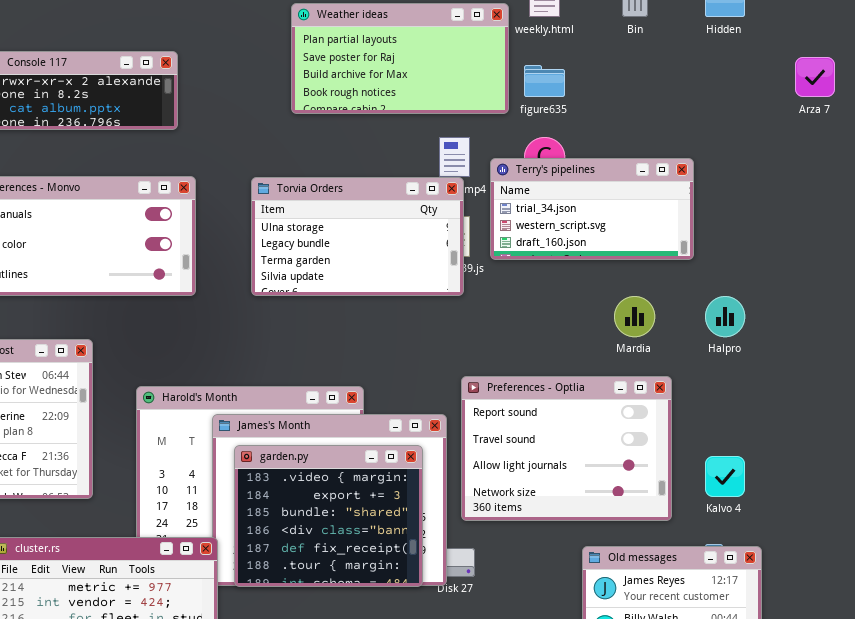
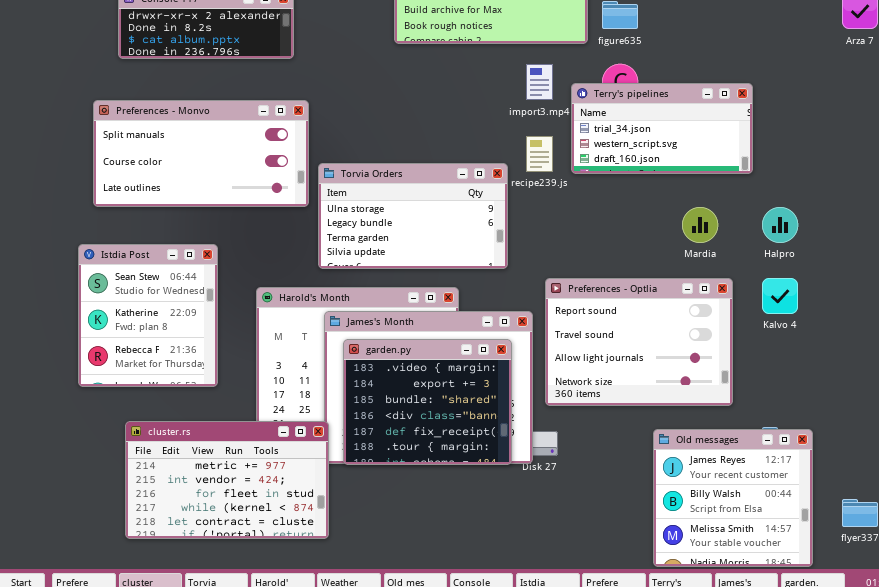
Torvia Orders: [251,177,464,296] -> [318,163,508,269], moved
Kalvo 4: [705,456,745,497] -> [762,278,798,314], moved

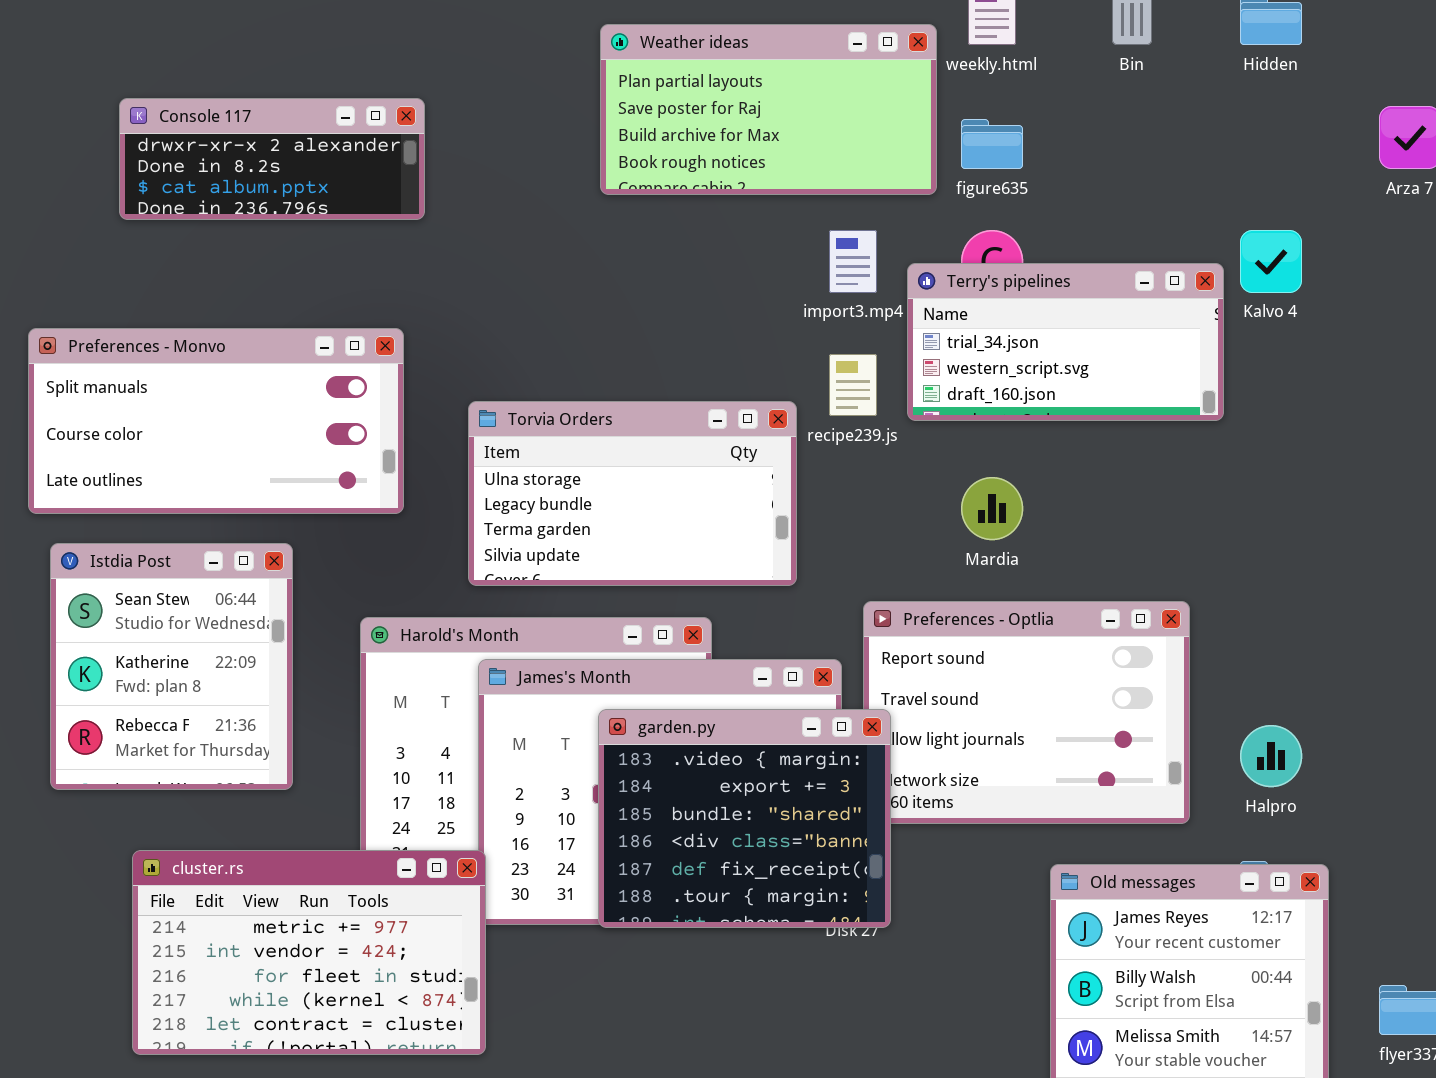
Preferences - Monvo: [93,100,309,207] -> [28,328,404,514], moved
Mardia: [682,207,718,243] -> [961,477,1023,540], moved
Halpro: [762,207,798,243] -> [1240,725,1302,787], moved
Kalvo 4: [762,278,798,314] -> [1240,230,1302,293], moved
garden.py: [343,339,512,465] -> [598,709,891,928], moved

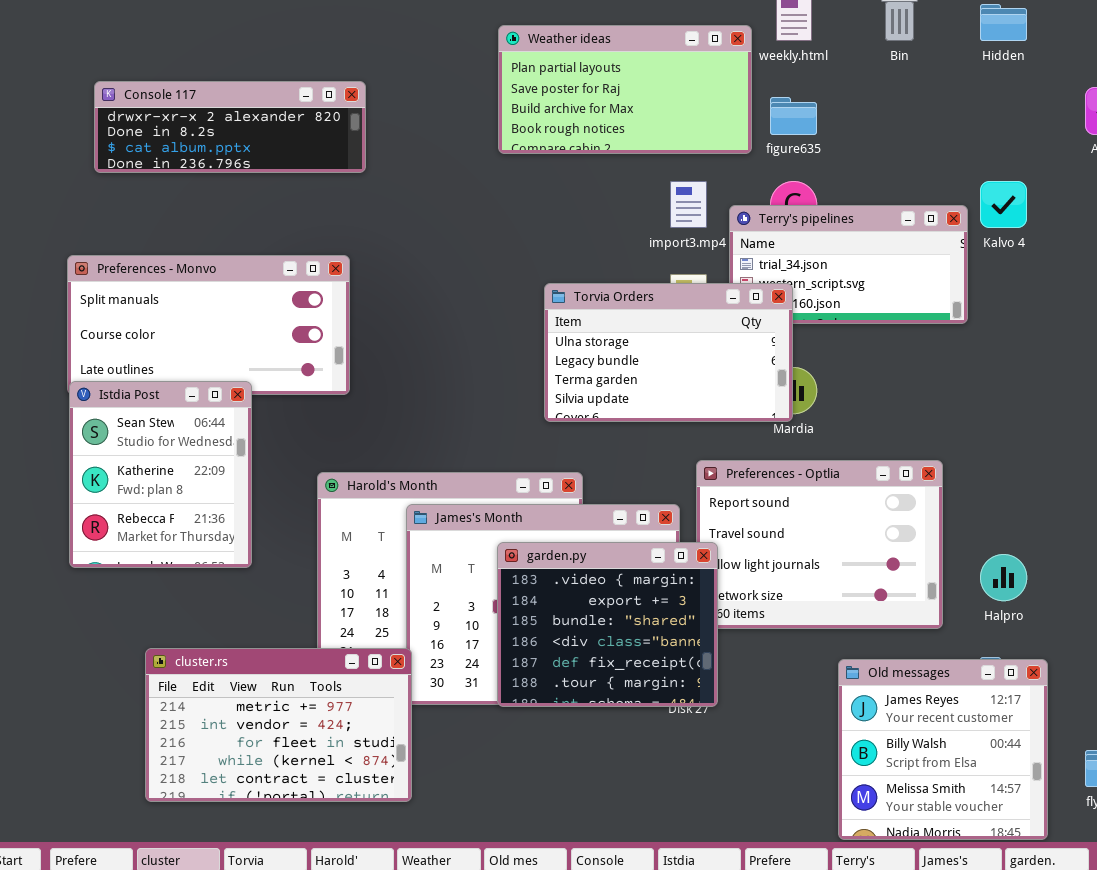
Console 117: [119,98,425,220] -> [94,81,366,173], resized
Torvia Orders: [468,401,797,586] -> [544,283,793,422], moved
Istdia Post: [50,543,293,790] -> [69,381,252,568], moved

